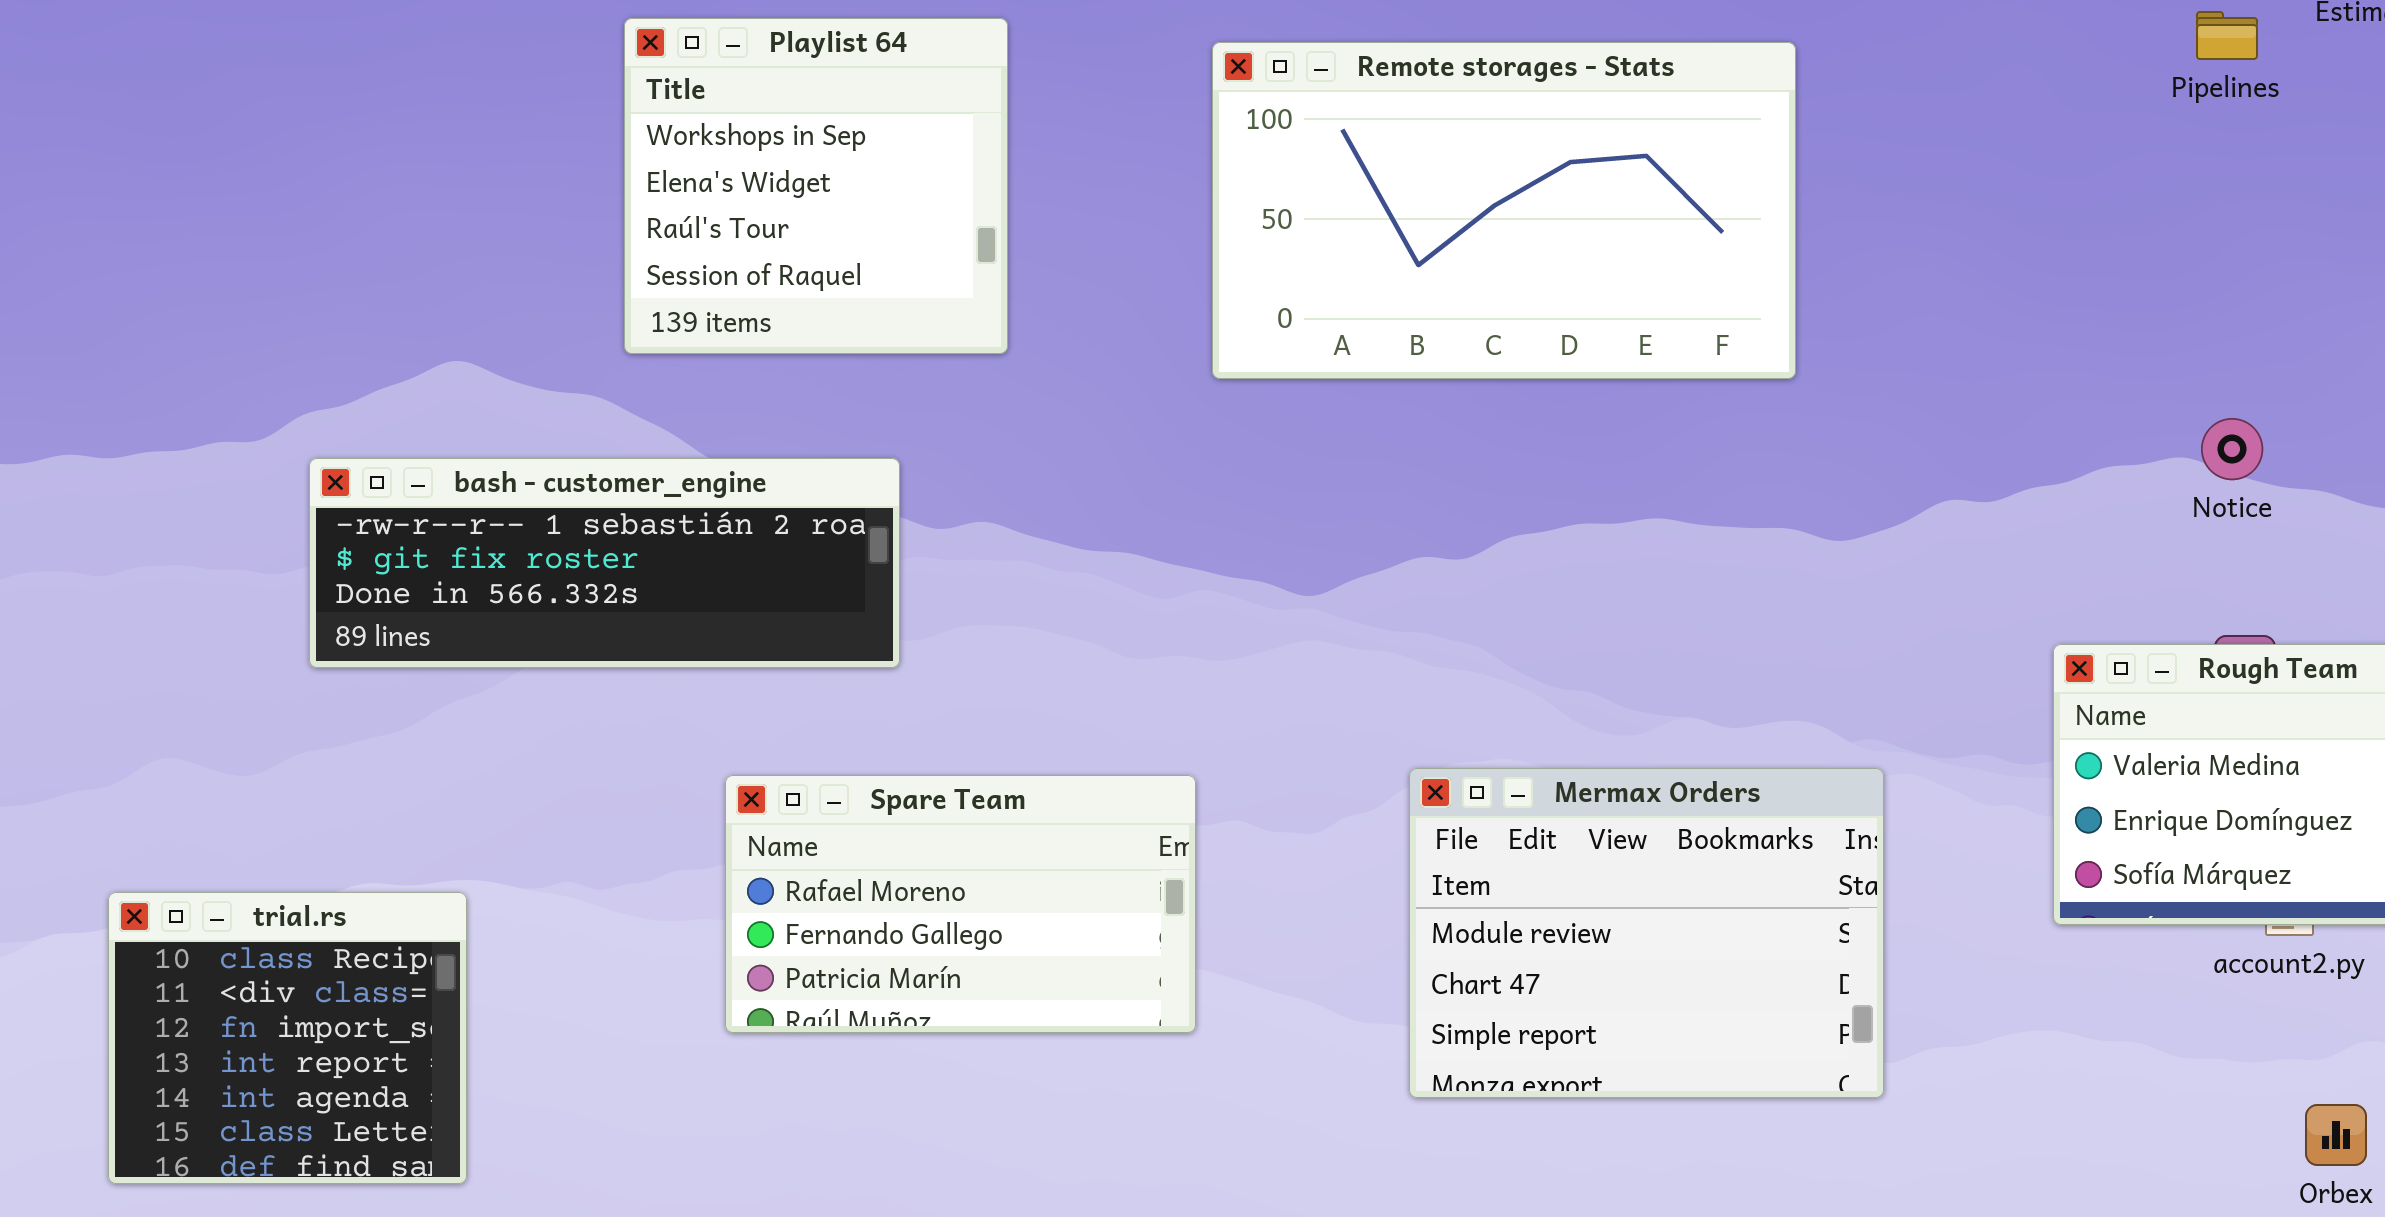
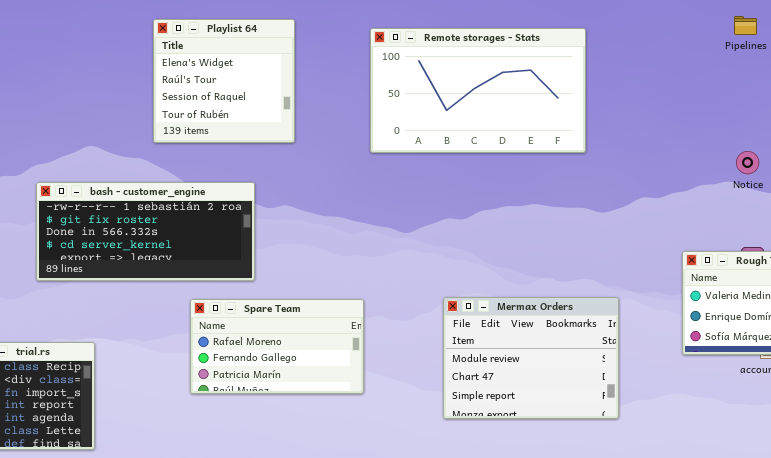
Playlist 64: [624,18,1008,354] -> [153,19,295,143], scrolled down 1 row
Notice: [2201,418,2263,480] -> [736,151,759,174], moved
bash - customer_engine: [309,458,900,668] -> [36,182,255,281], resized

